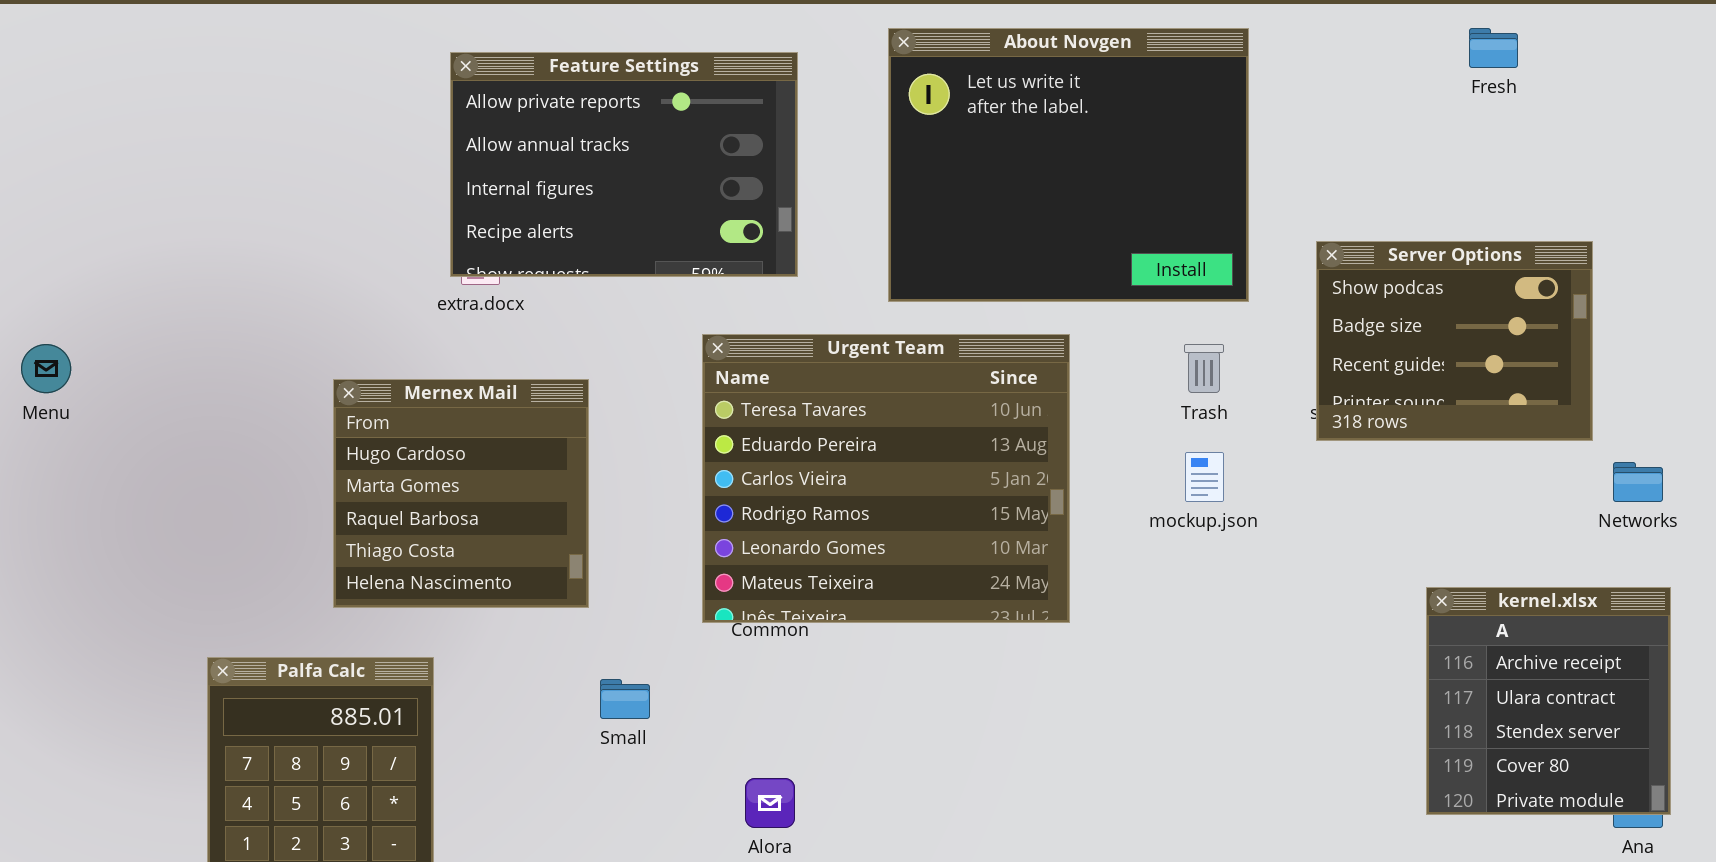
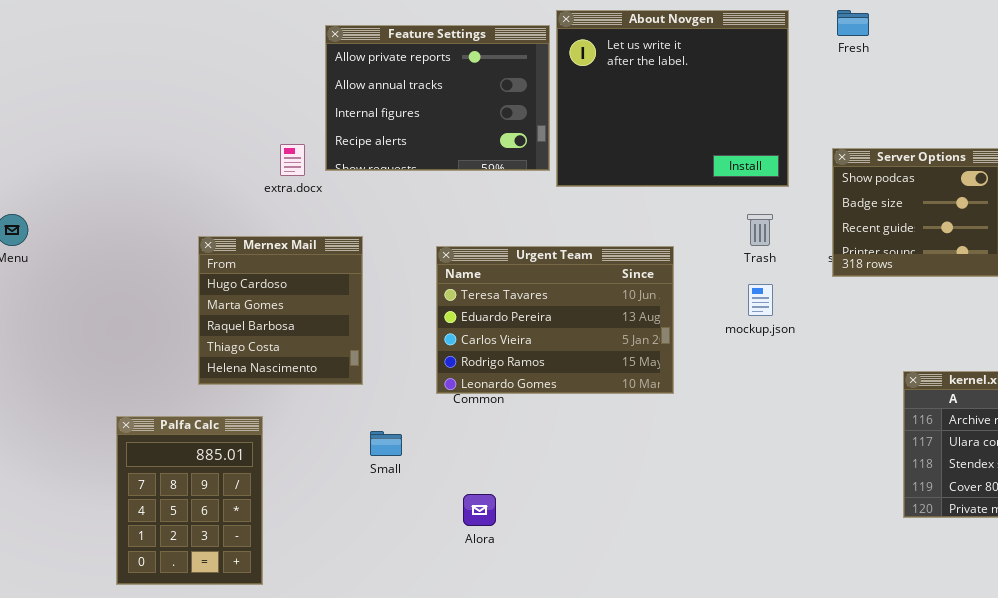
Fresh: [1469,28,1518,68] -> [837,10,869,36], moved
Feature Settings: [450,52,798,277] -> [325,25,550,171], moved
Urgent Team: [702,334,1070,623] -> [436,246,674,394], resized

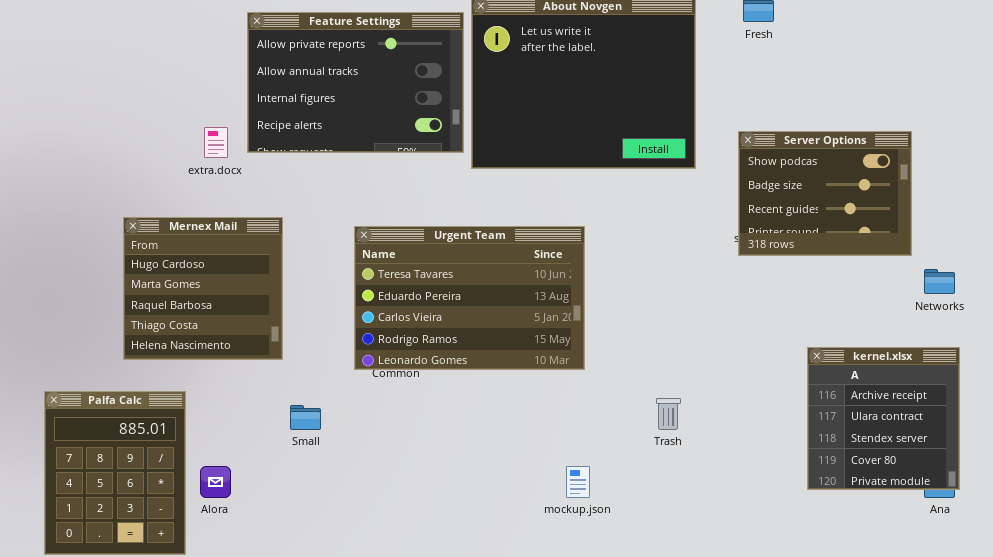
Trash: [747,214,773,246] -> [656,398,681,430], moved
mockup.json: [748,284,773,316] -> [566,466,590,498], moved
Alora: [463,494,496,526] -> [200,466,231,498], moved

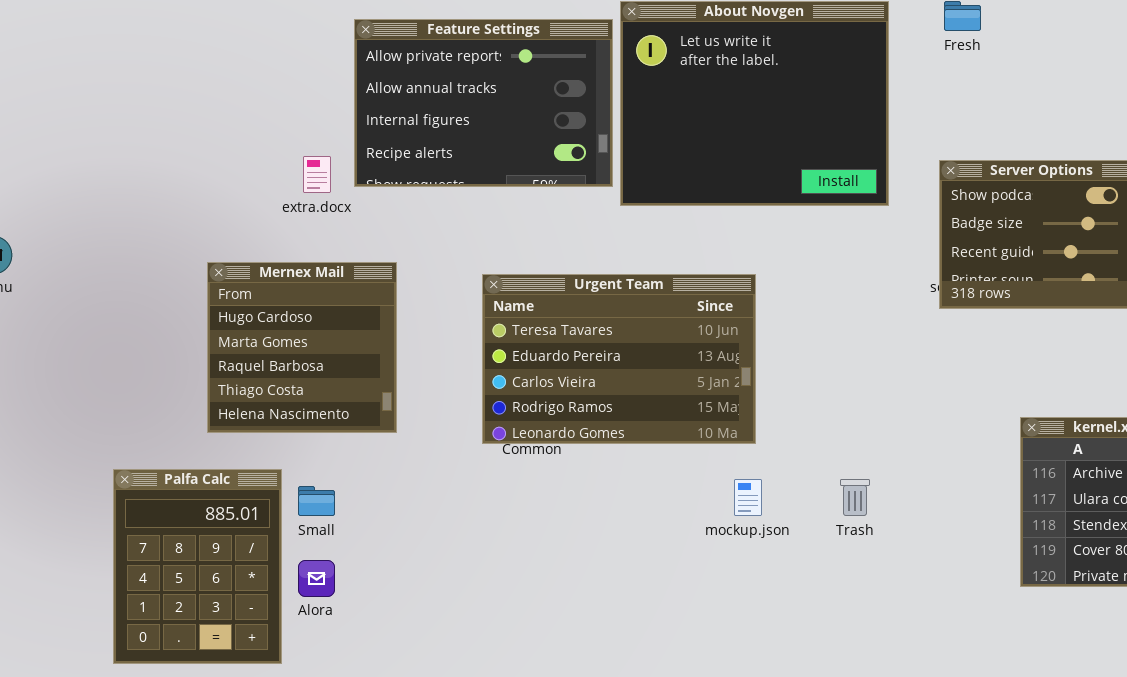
Small: [290,405,321,430] -> [298,486,335,516], moved
mockup.json: [566,466,590,498] -> [734,479,762,516], moved

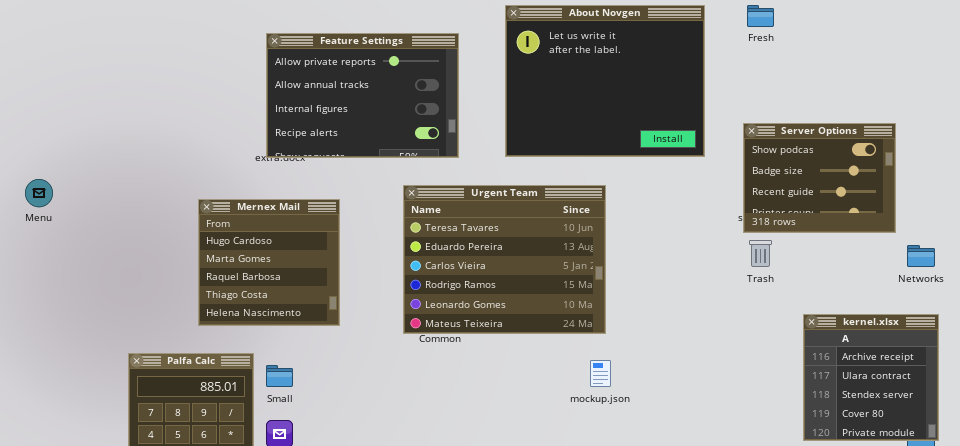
Feature Settings: [354,19,613,187] -> [266,33,459,158], moved
Urgent Team: [482,274,756,444] -> [403,185,606,334], resized
Trash: [840,479,870,516] -> [749,240,772,267], moved

